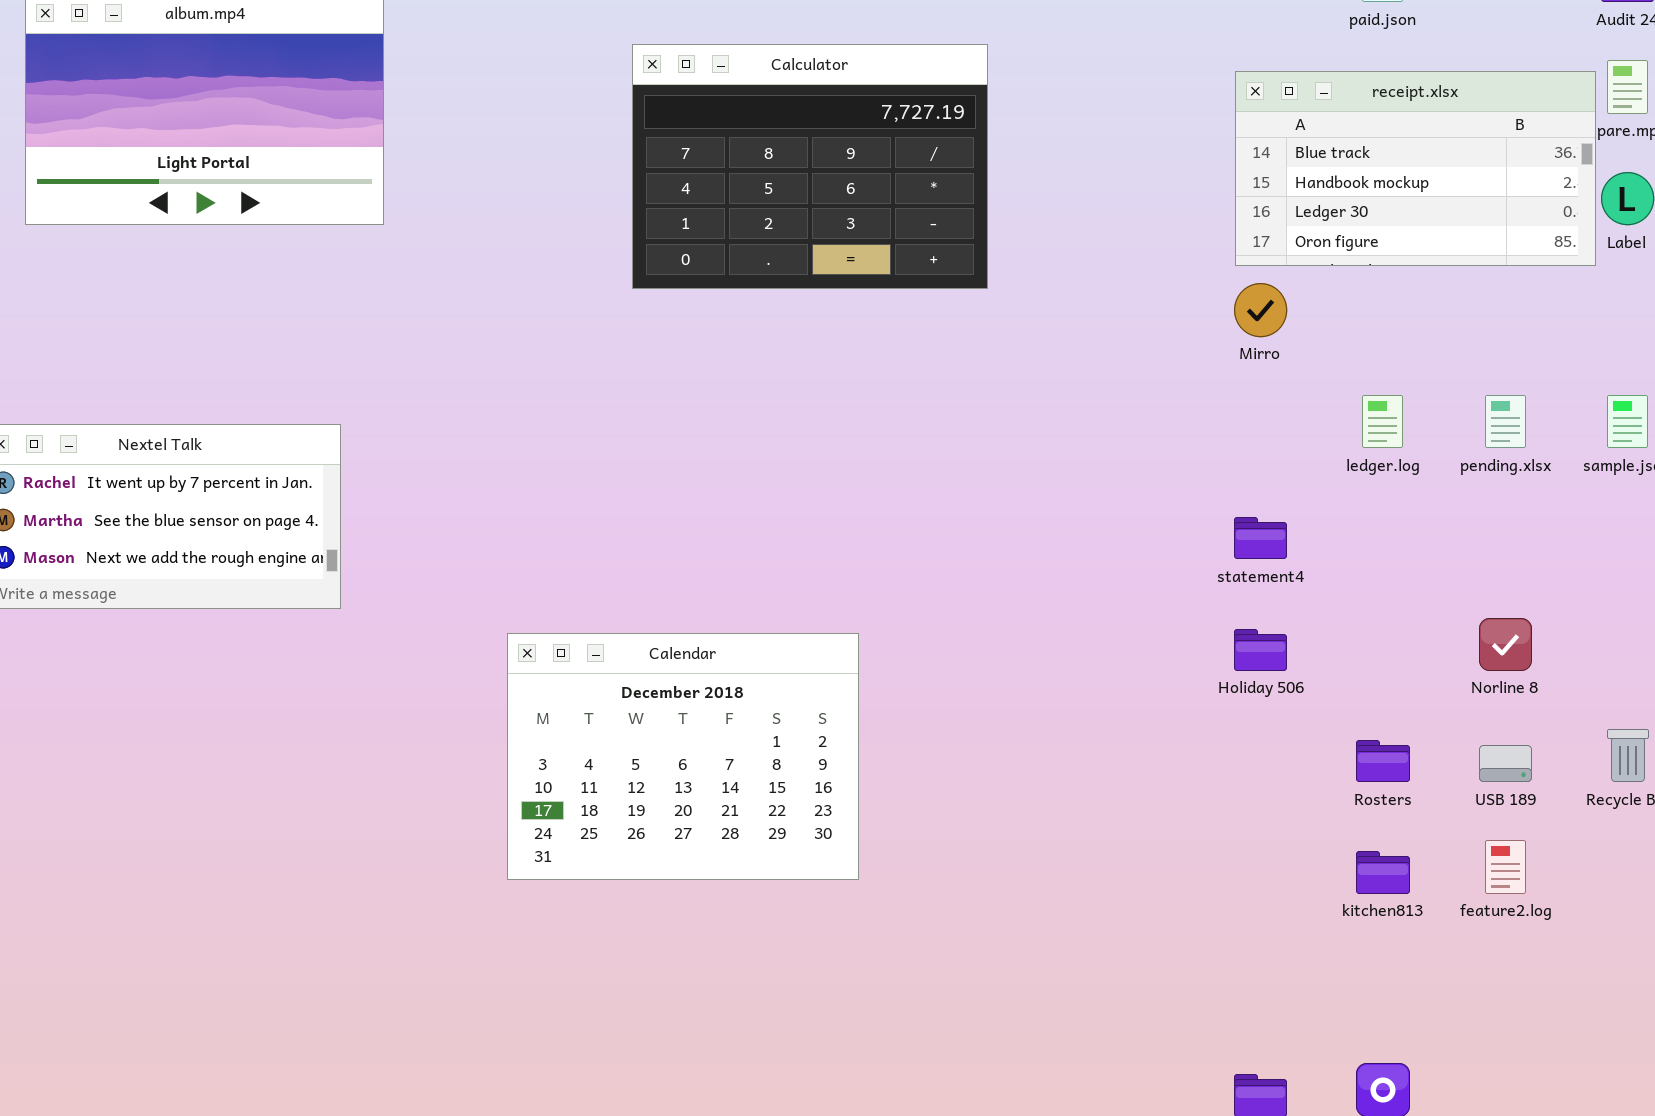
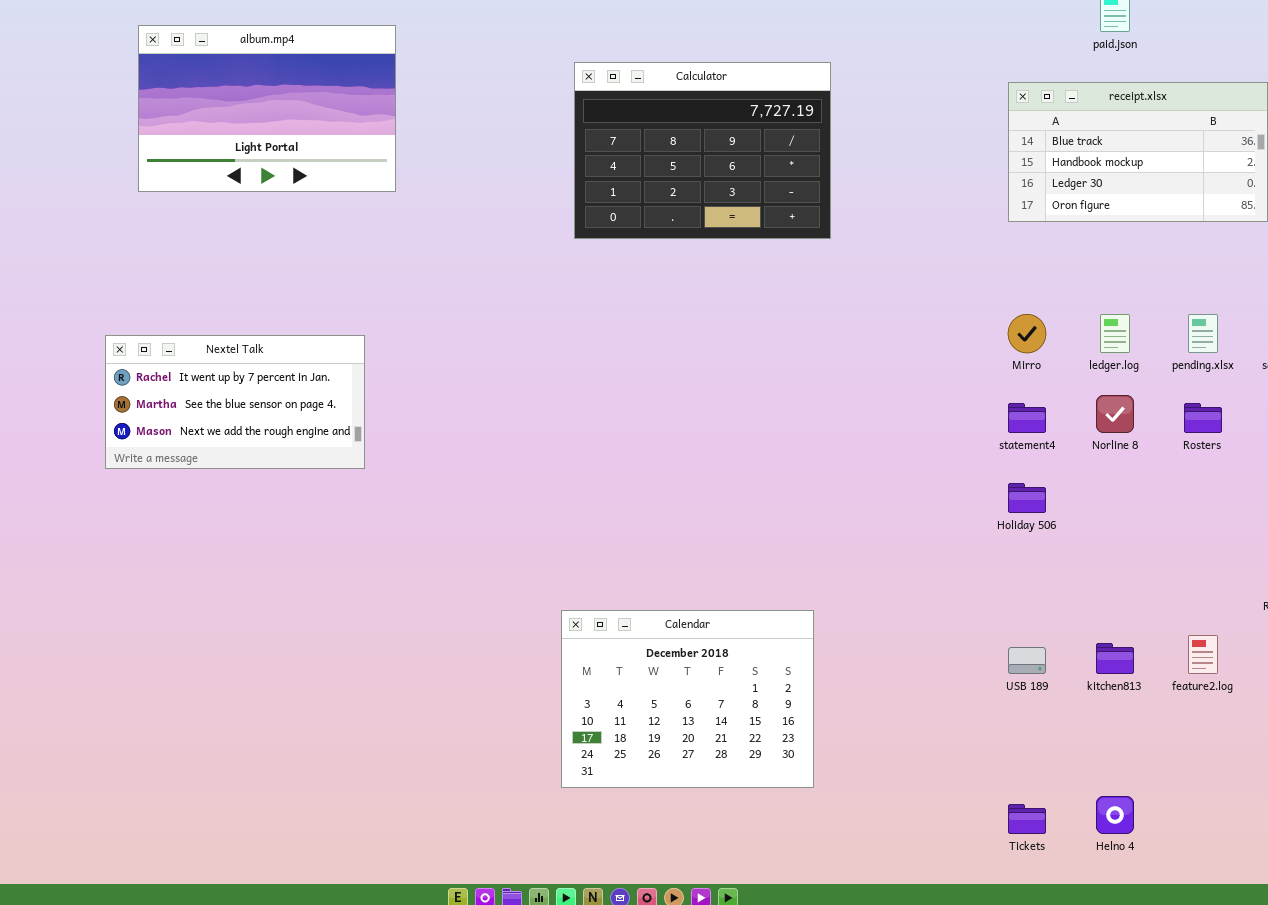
Mirro: [1234,283,1287,337] -> [1008,314,1046,353], moved
Norline 8: [1479,618,1532,671] -> [1096,395,1134,433], moved
Calendar: [507,633,859,880] -> [561,610,814,788], moved
Rosters: [1356,740,1410,782] -> [1184,403,1222,433], moved
USB 189: [1479,745,1532,782] -> [1008,647,1046,674], moved

